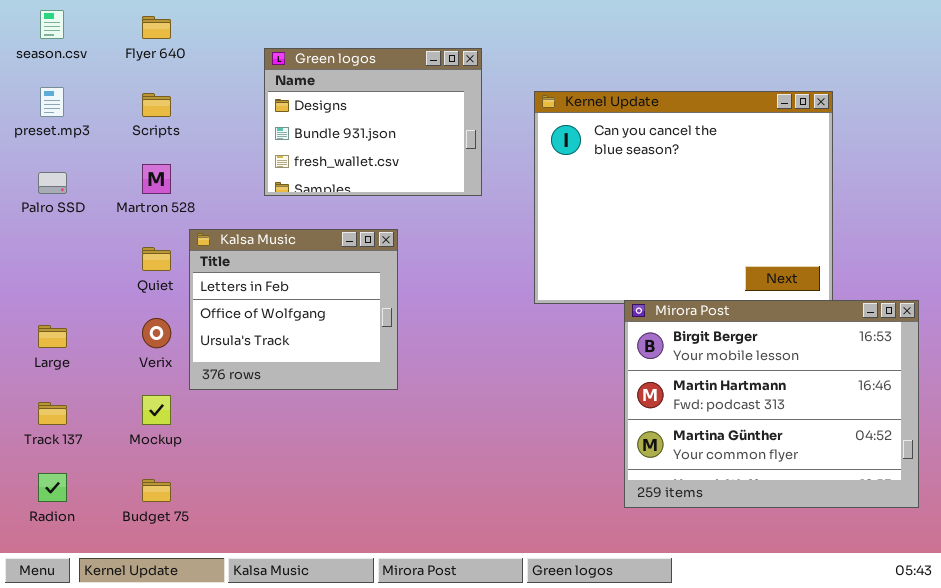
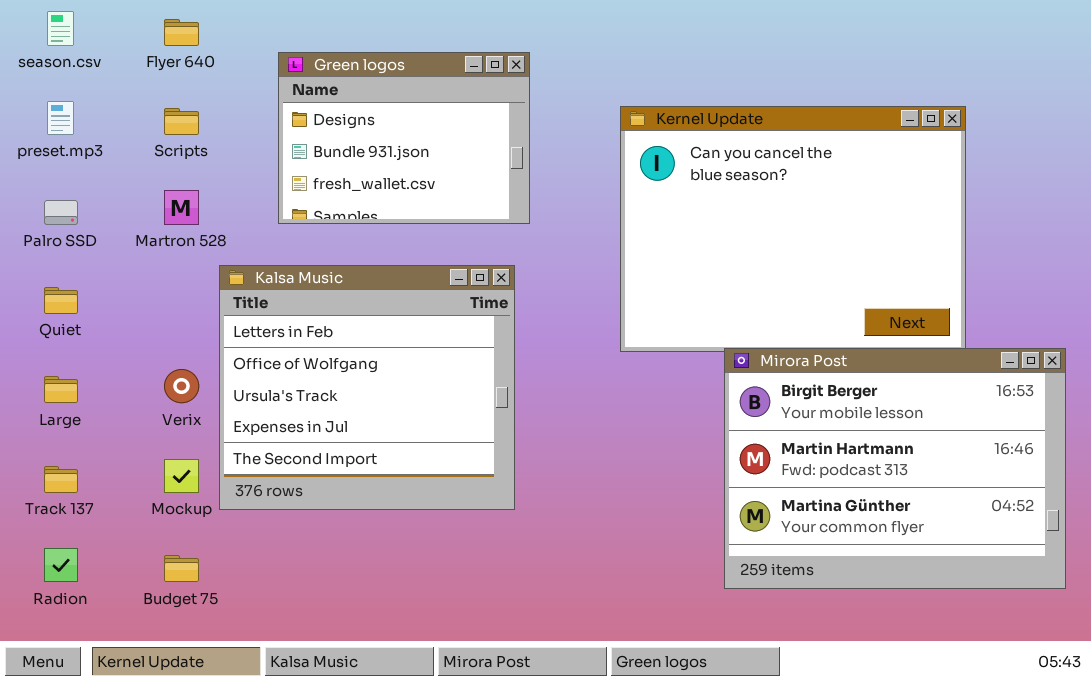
Green logos: [264,48,482,196] -> [278,52,530,224], moved
Kalsa Music: [189,229,398,390] -> [219,265,515,510], resized
Quiet: [142,247,171,271] -> [44,287,78,314], moved

